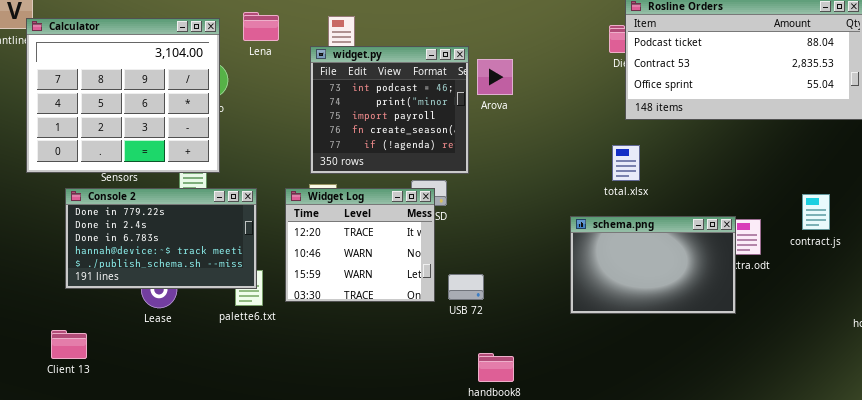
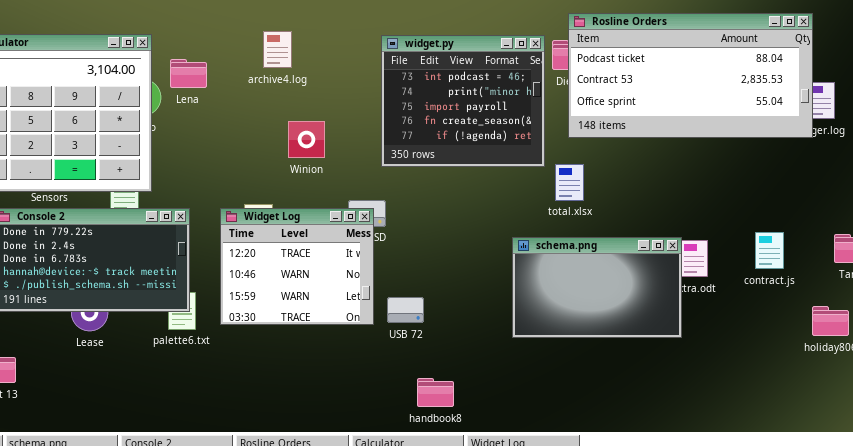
Lena: [243,12,279,41] -> [170,59,207,88], moved
widget.py: [310,46,469,174] -> [381,35,545,167], moved
contract.js: [802,194,830,230] -> [755,232,784,269], moved

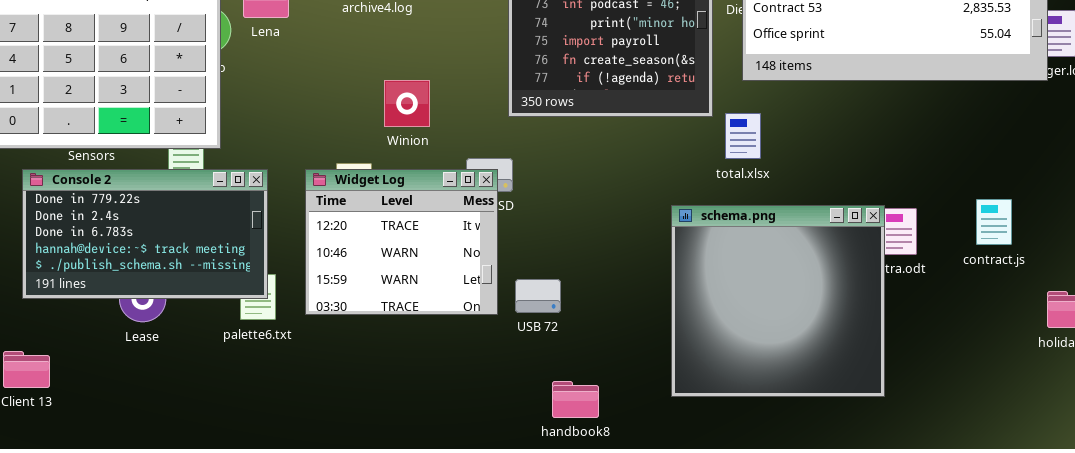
Winion: [288,121,325,158] -> [384,80,430,127], moved
schema.png: [512,237,682,338] -> [671,205,885,397], resized

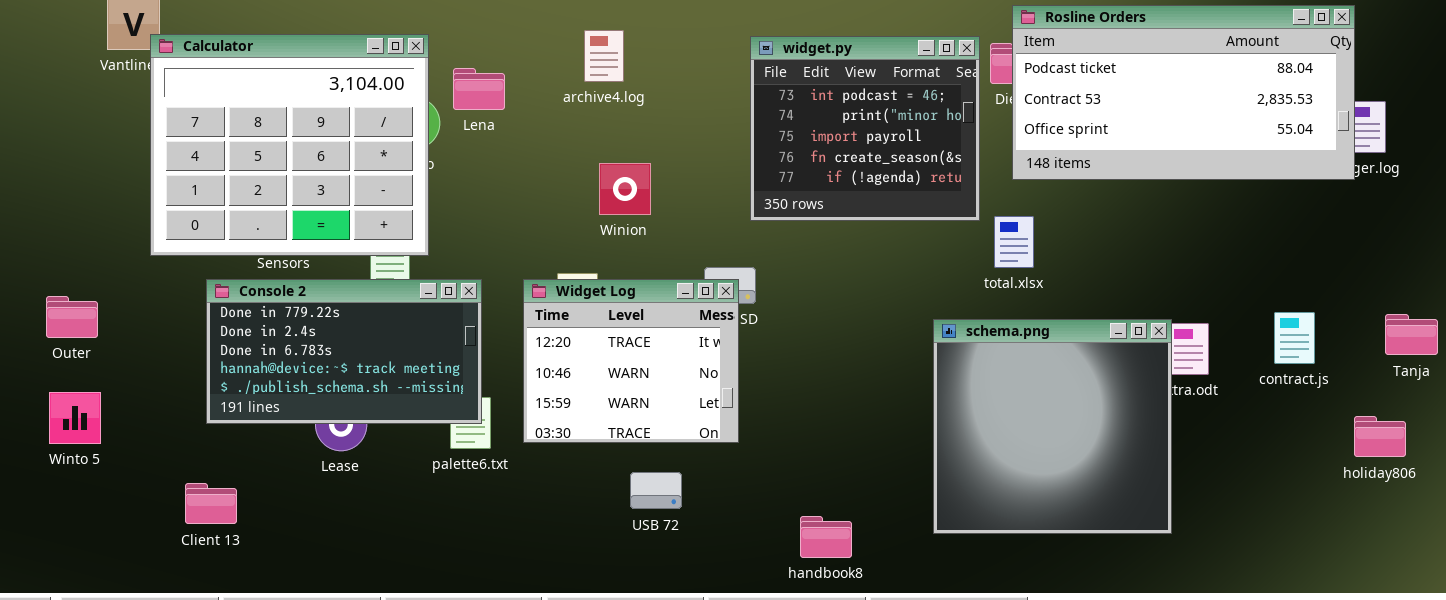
Winion: [384,80,430,127] -> [599,163,651,215], moved
USB 72: [515,279,561,313] -> [630,472,682,509], moved

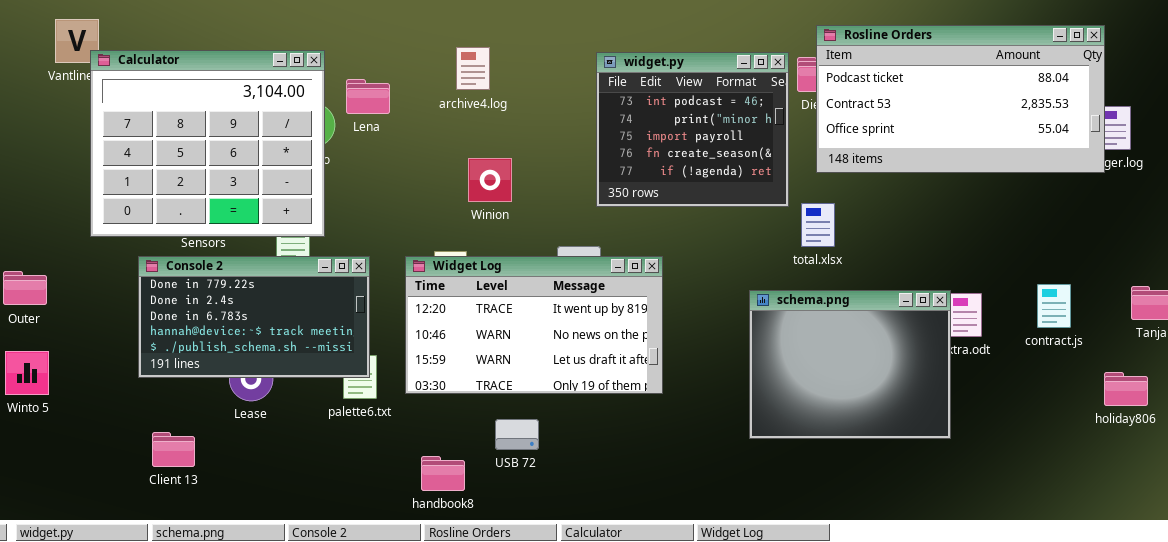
Widget Log: [523,279,739,443] -> [405,256,663,394], resized
schema.png: [933,319,1172,534] -> [749,290,951,439], resized
Client 13: [185,483,237,524] -> [152,432,195,467], moved
handbook8: [800,516,852,558] -> [421,456,465,491], moved

